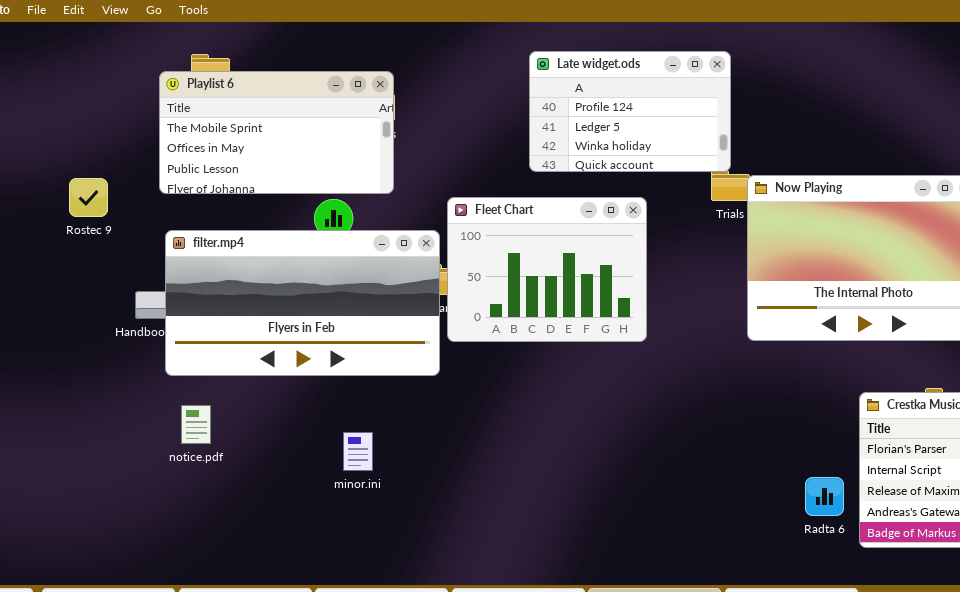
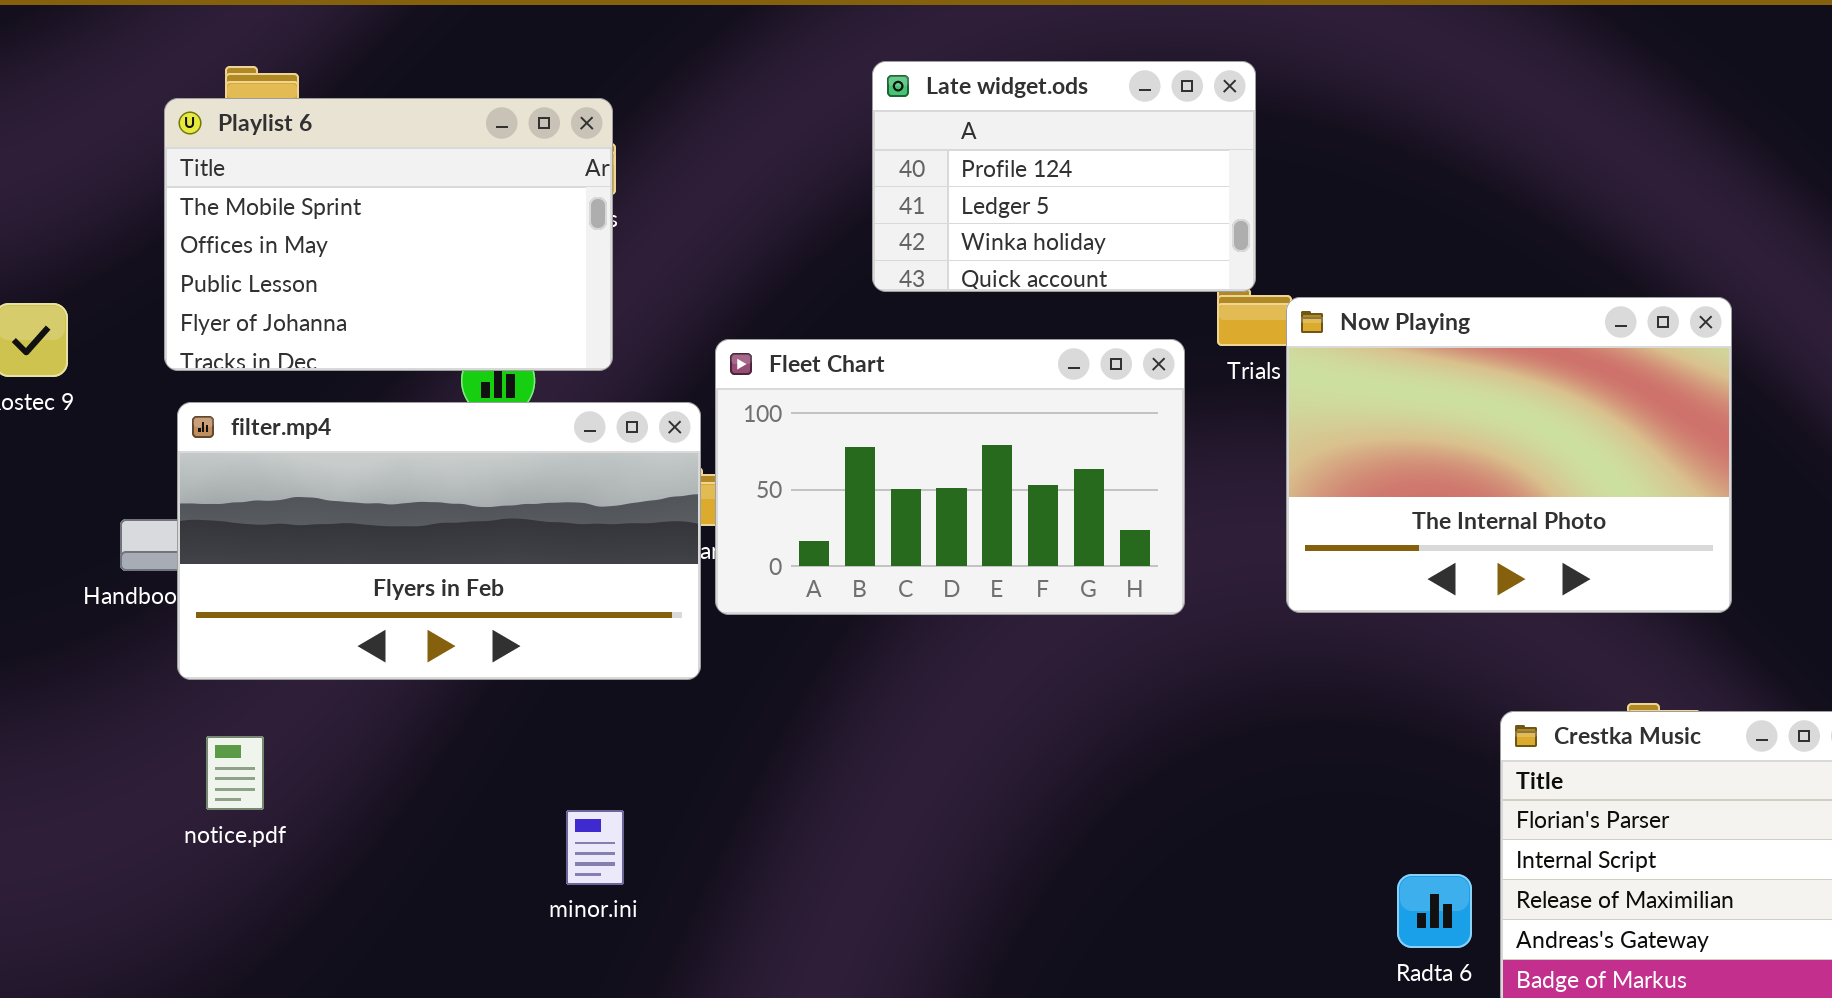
Playlist 6: [159,71,394,194] -> [164,98,613,371], resized
Fleet Chart: [447,197,647,342] -> [715,339,1185,615], resized
minor.ini: [343,432,373,471] -> [566,810,624,885], moved

